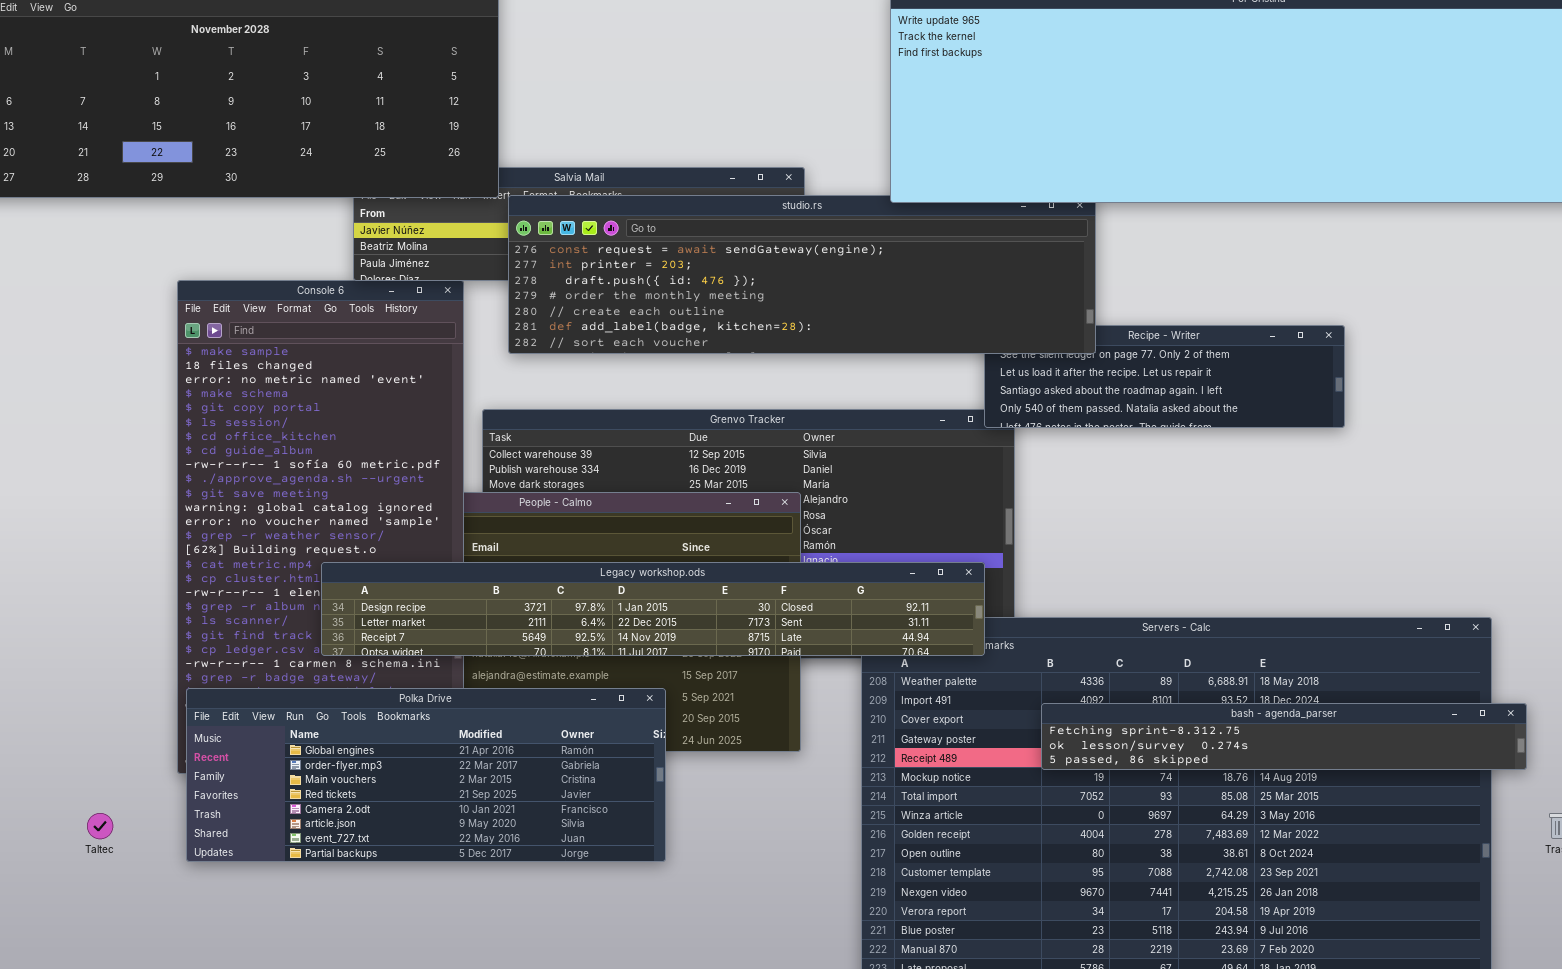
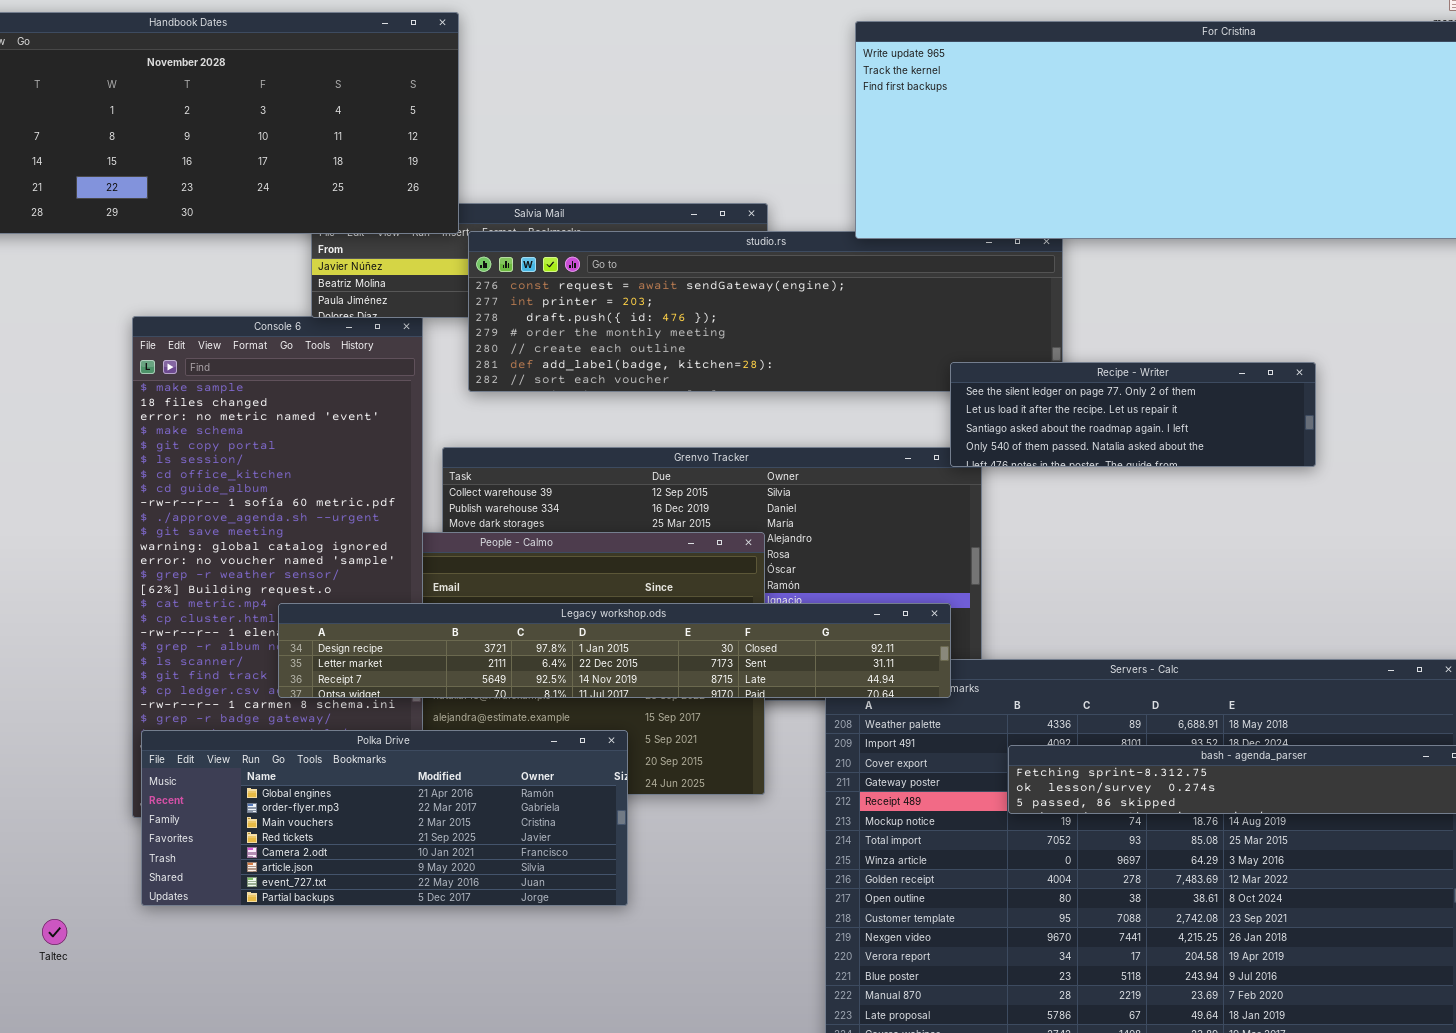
Recipe - Writer: [984,325,1345,428] -> [950,362,1316,467], raised
Taltec: [87,813,113,839] -> [42,919,67,945], moved

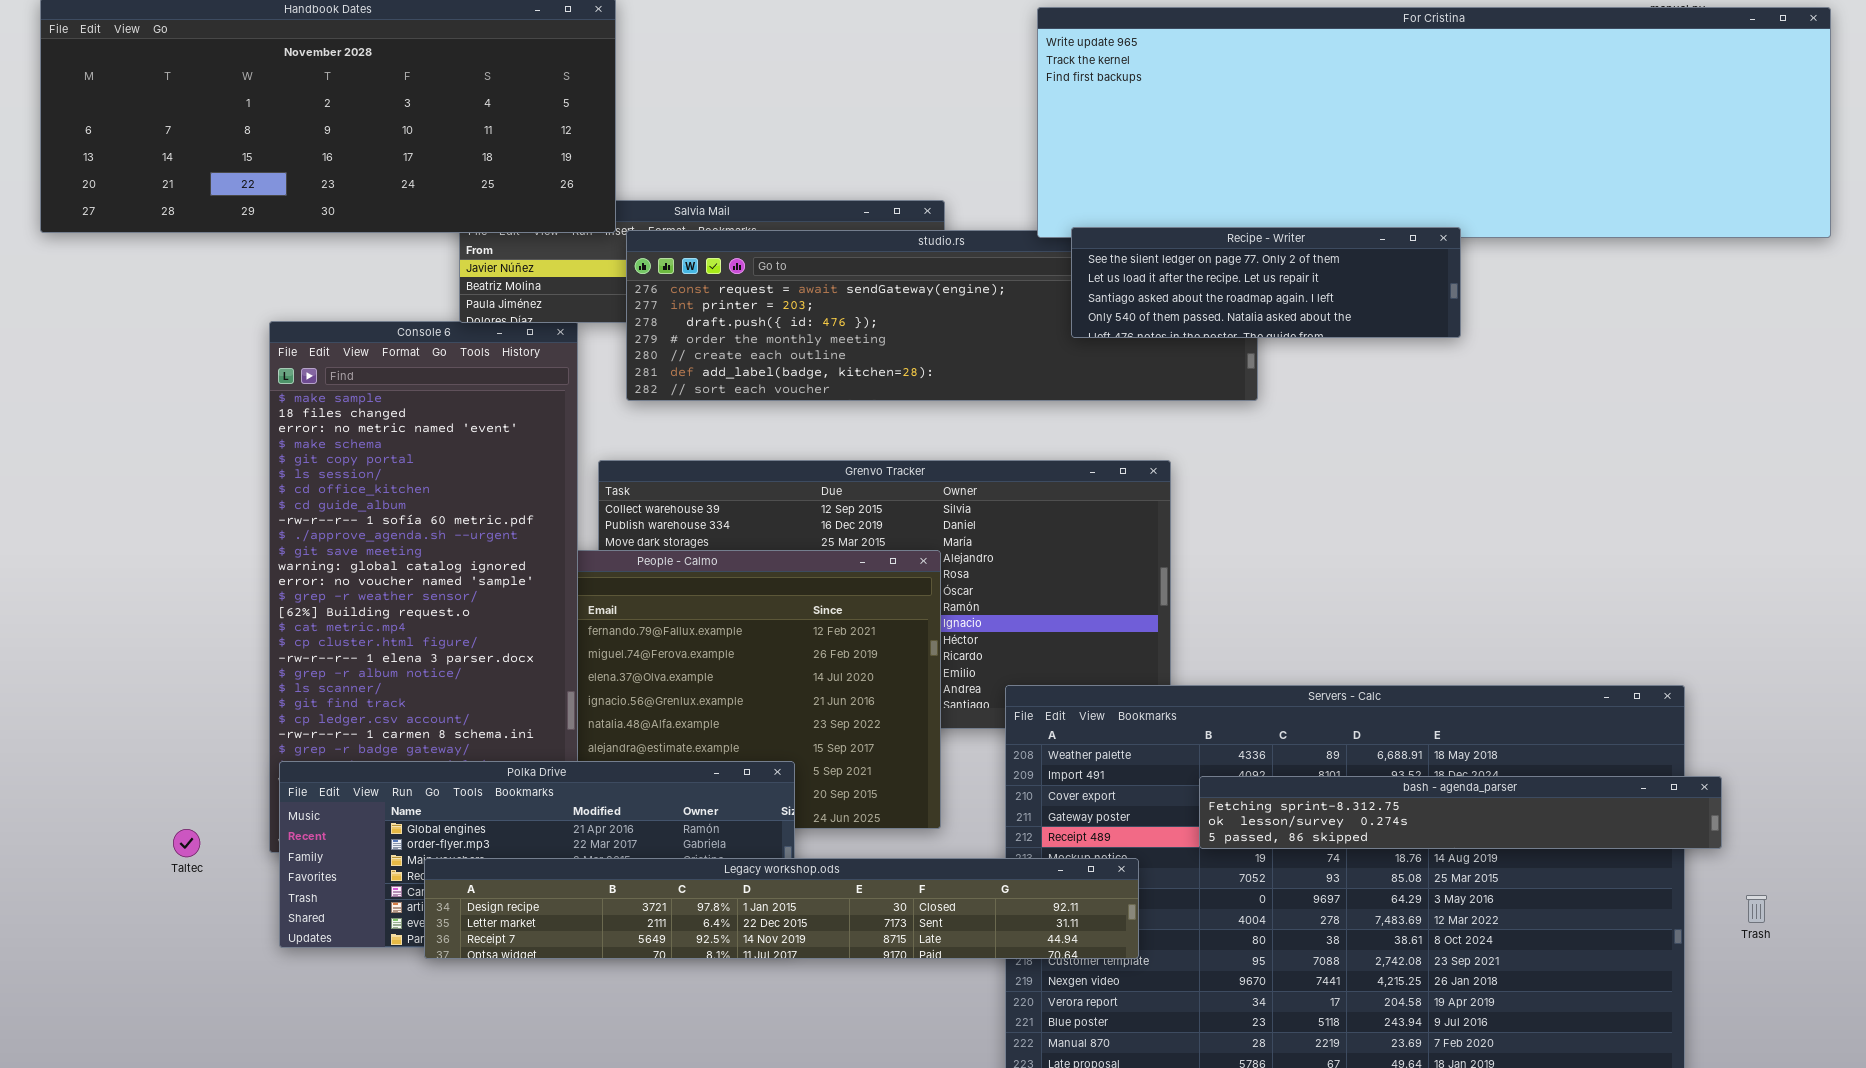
Recipe - Writer: [950,362,1316,467] -> [1071,227,1461,338], moved
Legacy workshop.ods: [278,603,951,698] -> [424,858,1139,959], moved
Taltec: [42,919,67,945] -> [173,829,200,857], moved

